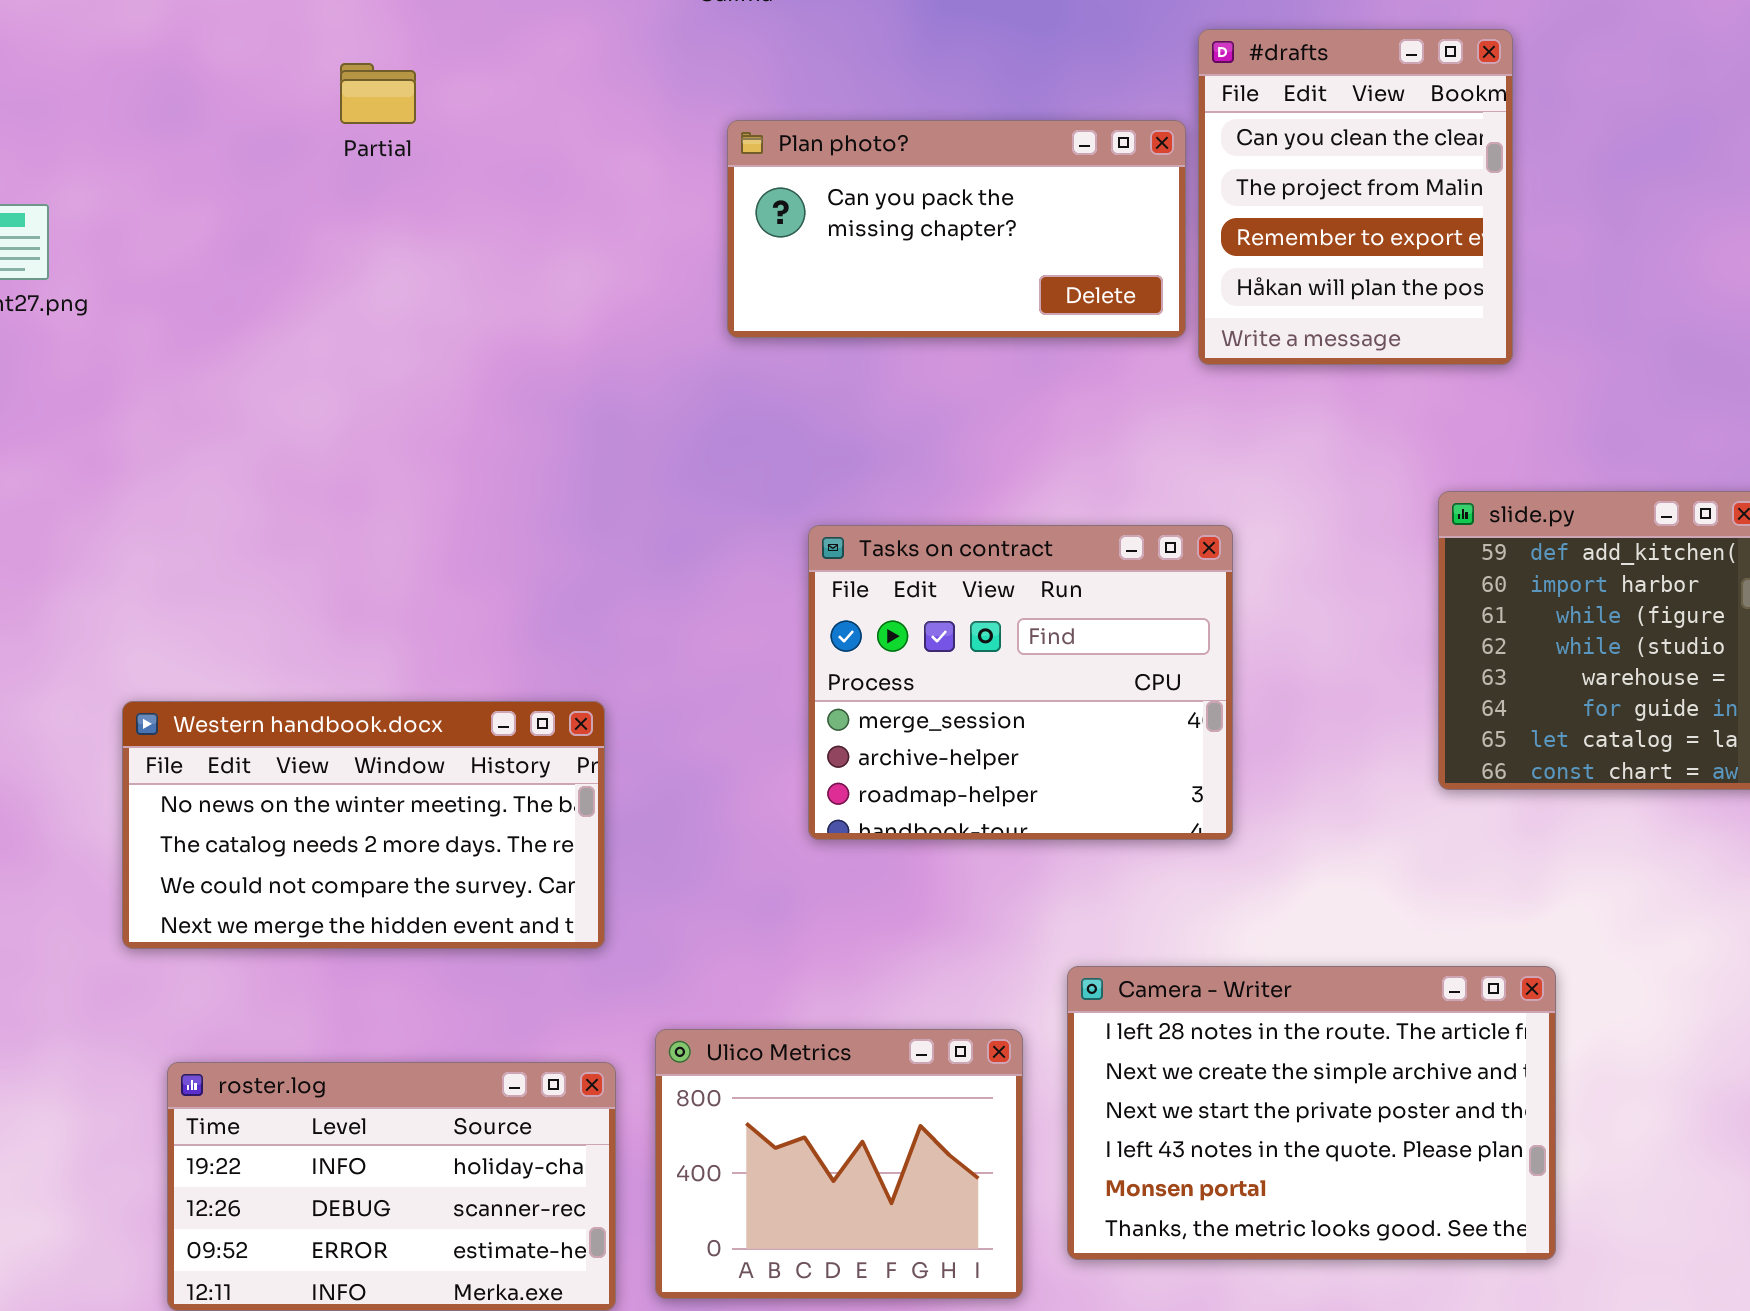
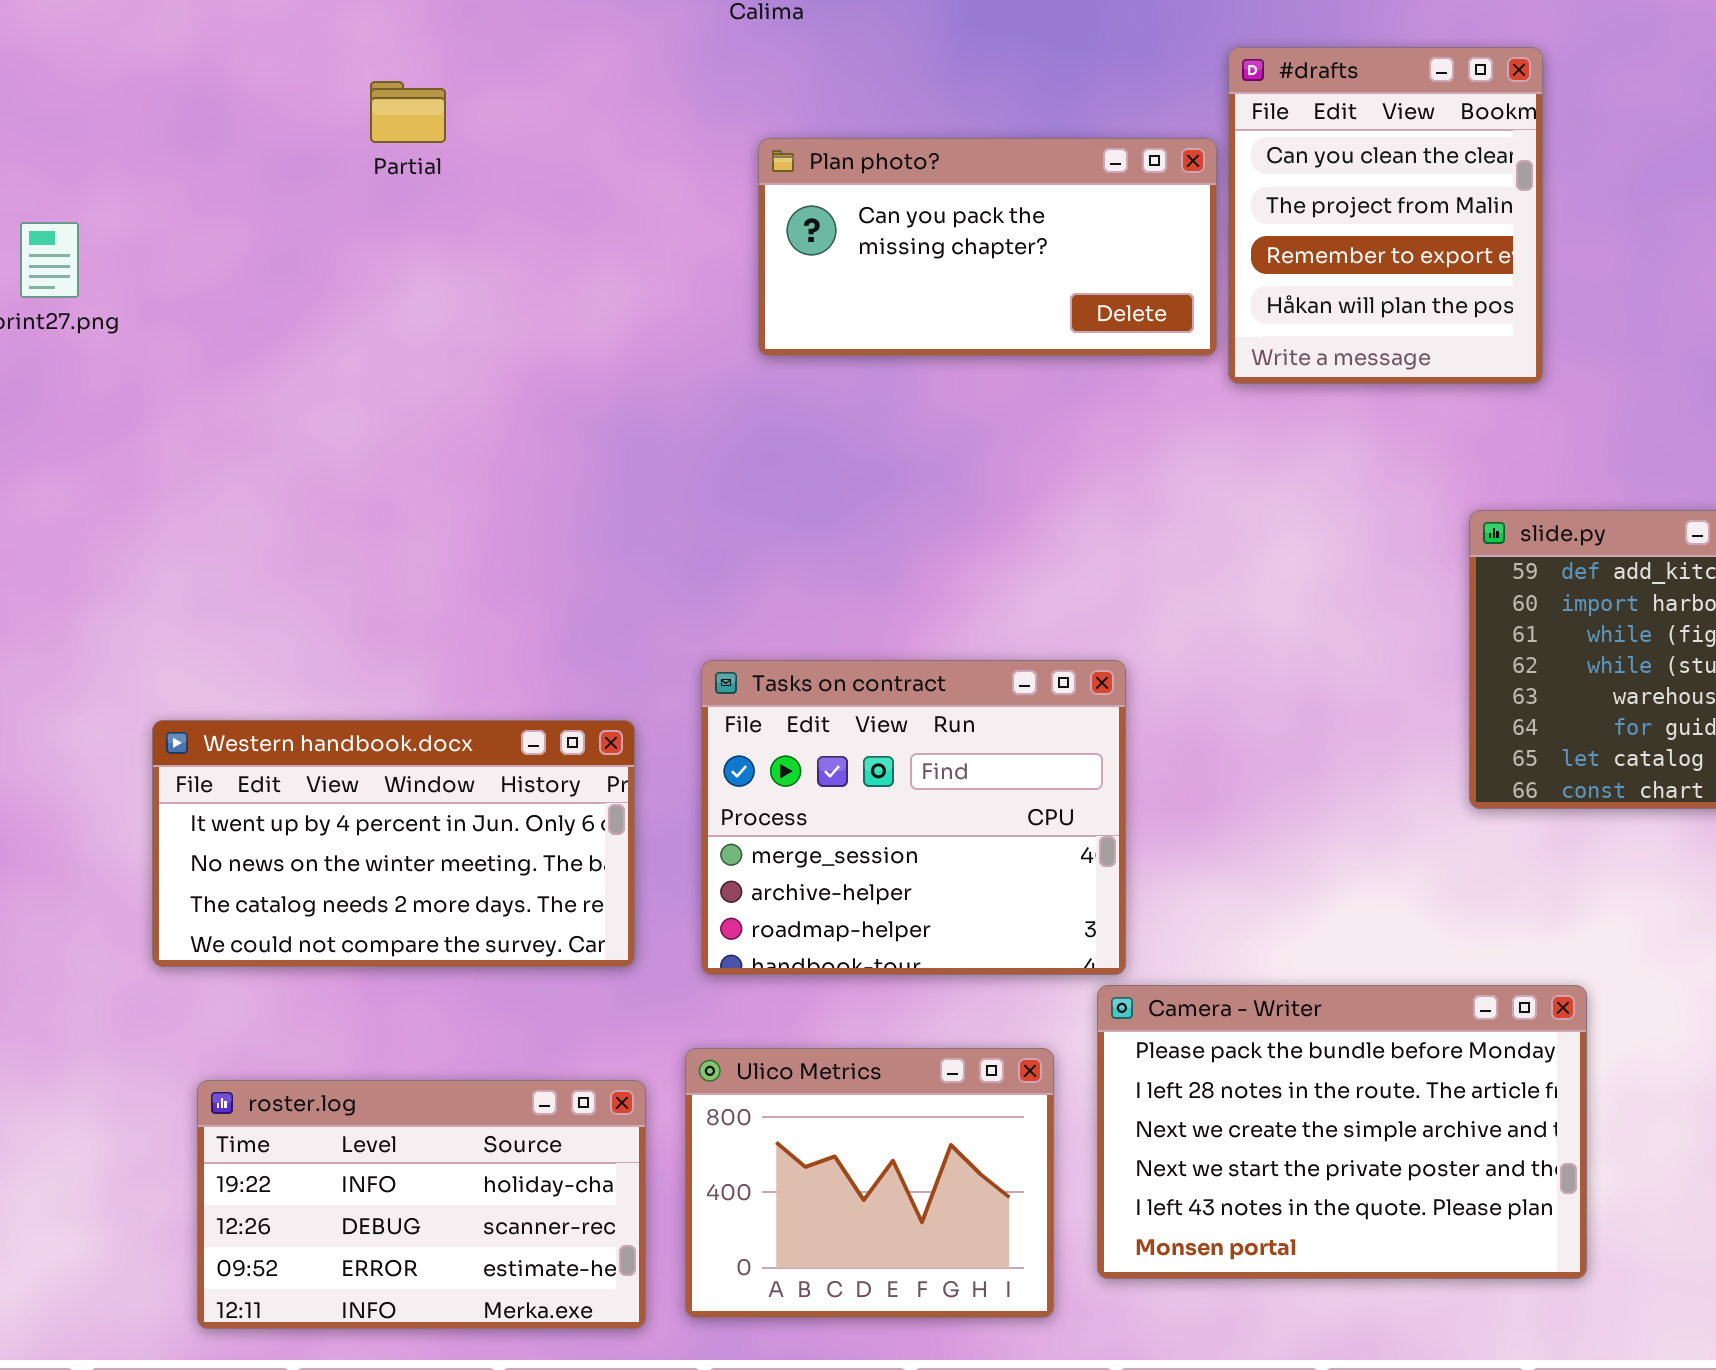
Tasks on contract: [808,525,1233,840] -> [701,660,1126,975], moved
Western handbook.docx: [122,701,605,949] -> [152,720,635,967], scrolled up 1 row
Camera - Writer: [1067,966,1556,1260] -> [1097,985,1587,1279], scrolled up 1 row

